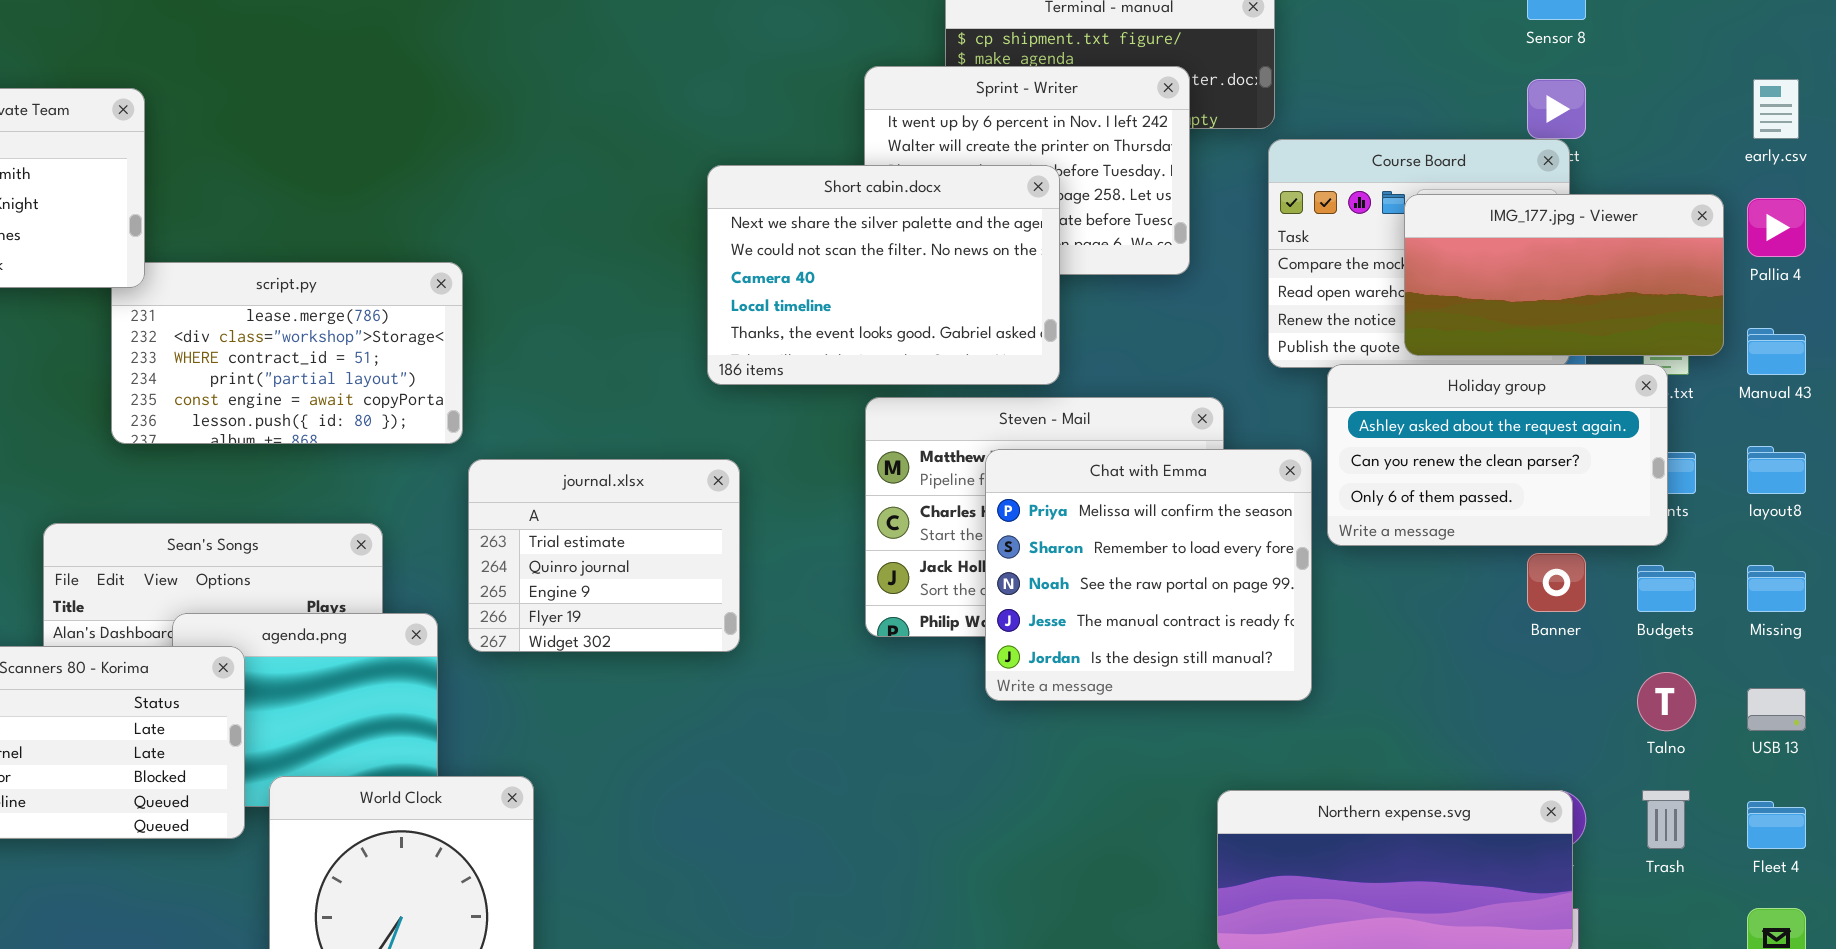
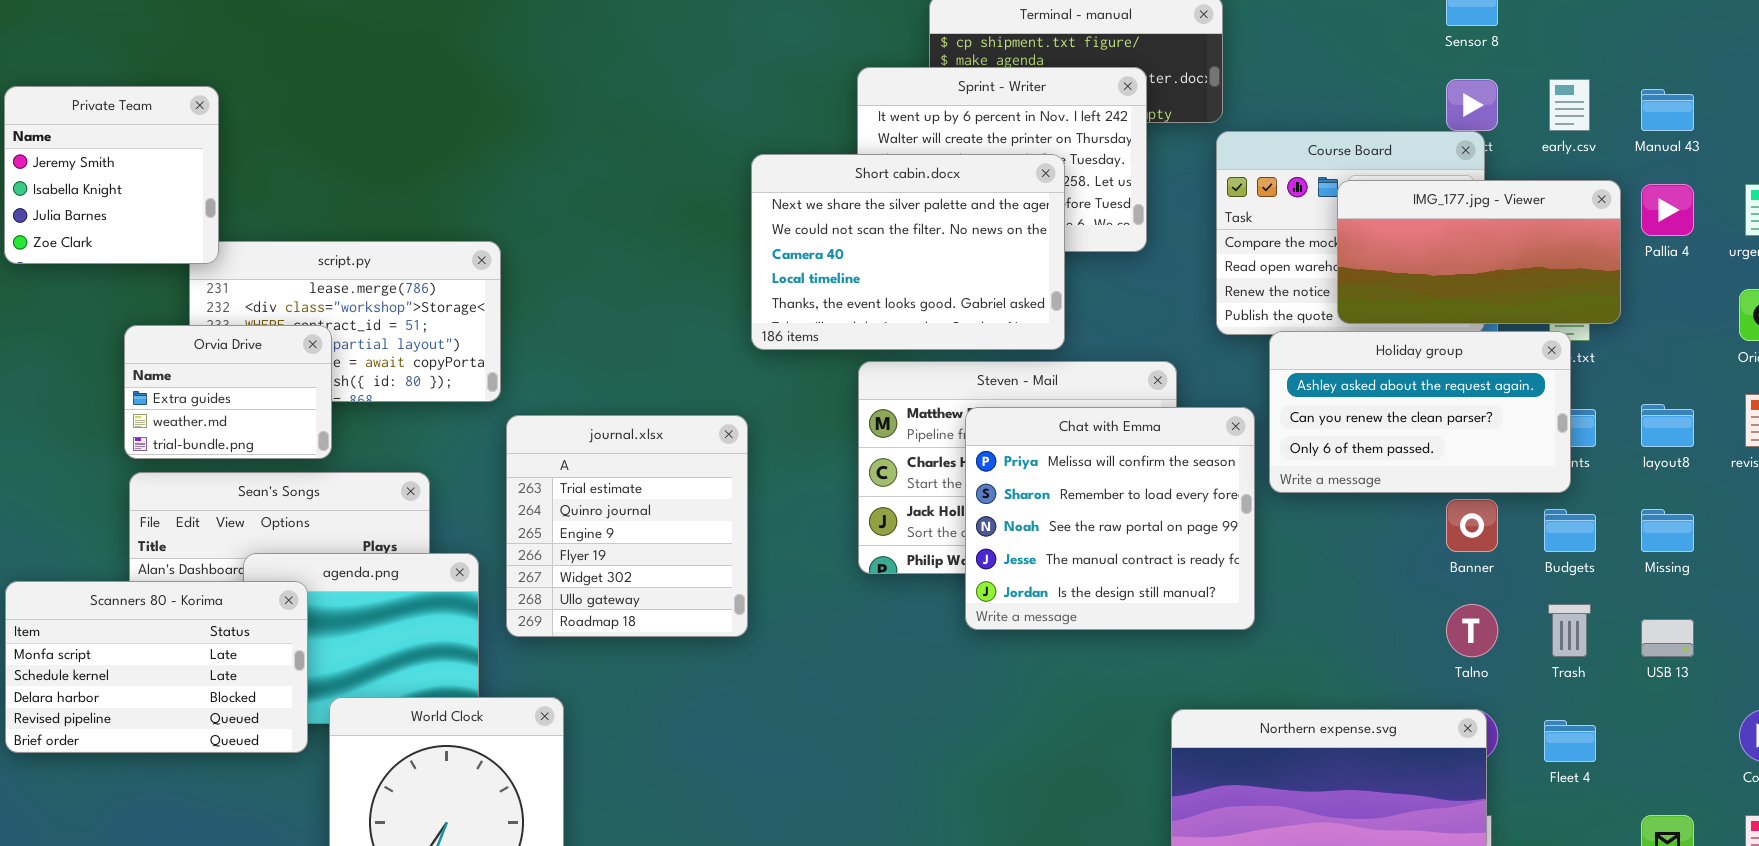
early.csv: [1753,79,1799,139] -> [1549,79,1590,131], moved
Short cabin.docx: [707,165,1060,385] -> [751,154,1065,350], moved
Manual 43: [1747,328,1806,375] -> [1641,89,1694,131], moved
Orvia Drive: none -> [124,325,332,459], opened
journal.xlsx: [468,459,740,652] -> [506,415,748,637], resized
Talno: [1637,672,1696,731] -> [1446,604,1498,657], moved
Trash: [1642,790,1690,849] -> [1548,604,1591,657], moved
Fleet 4: [1747,801,1806,849] -> [1544,720,1596,762], moved

